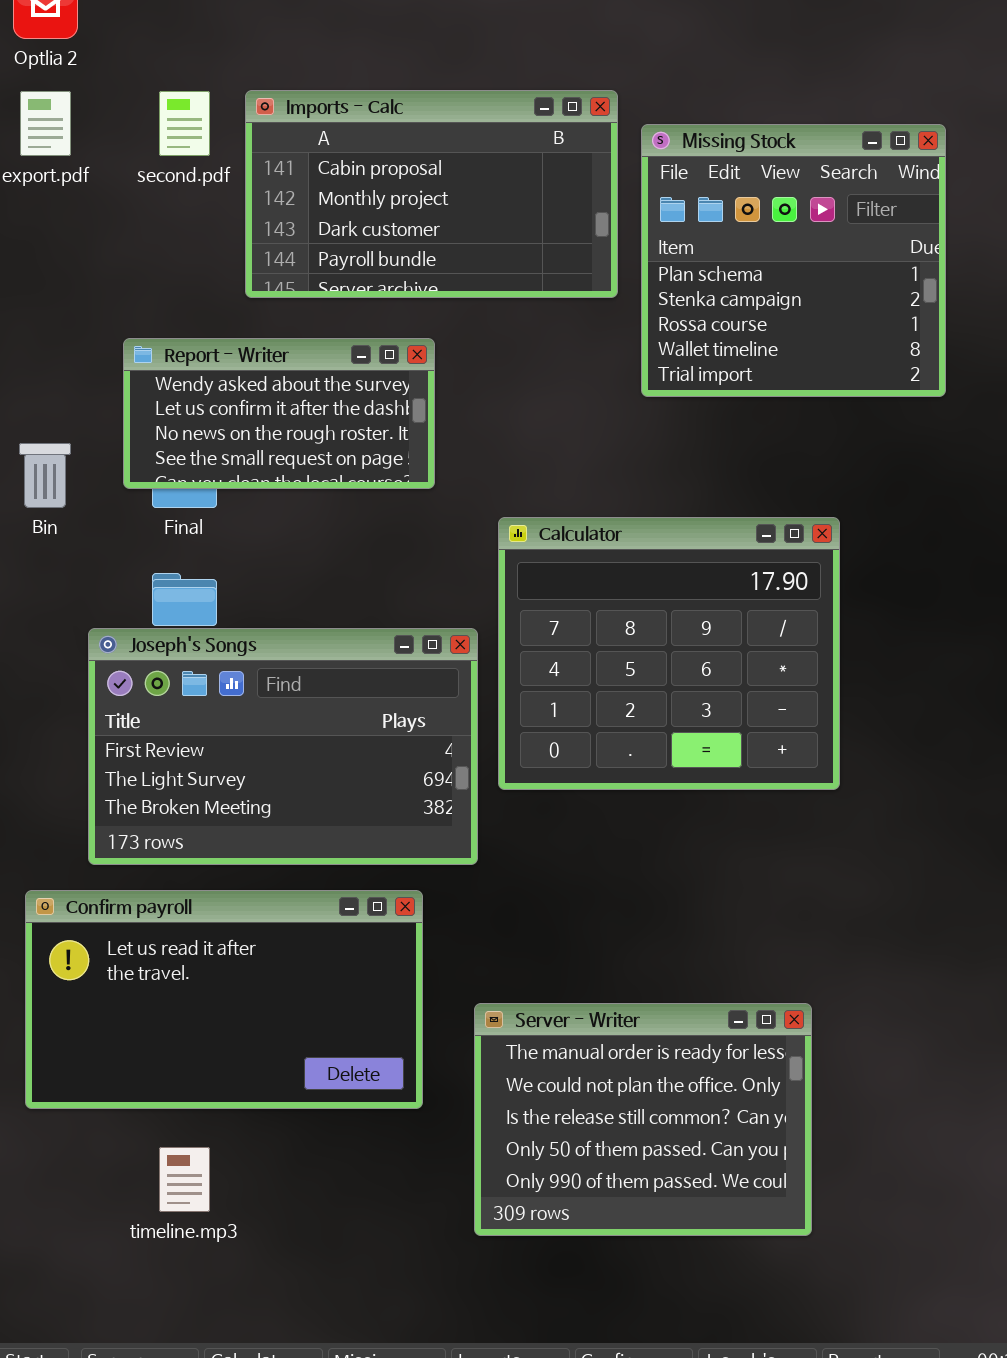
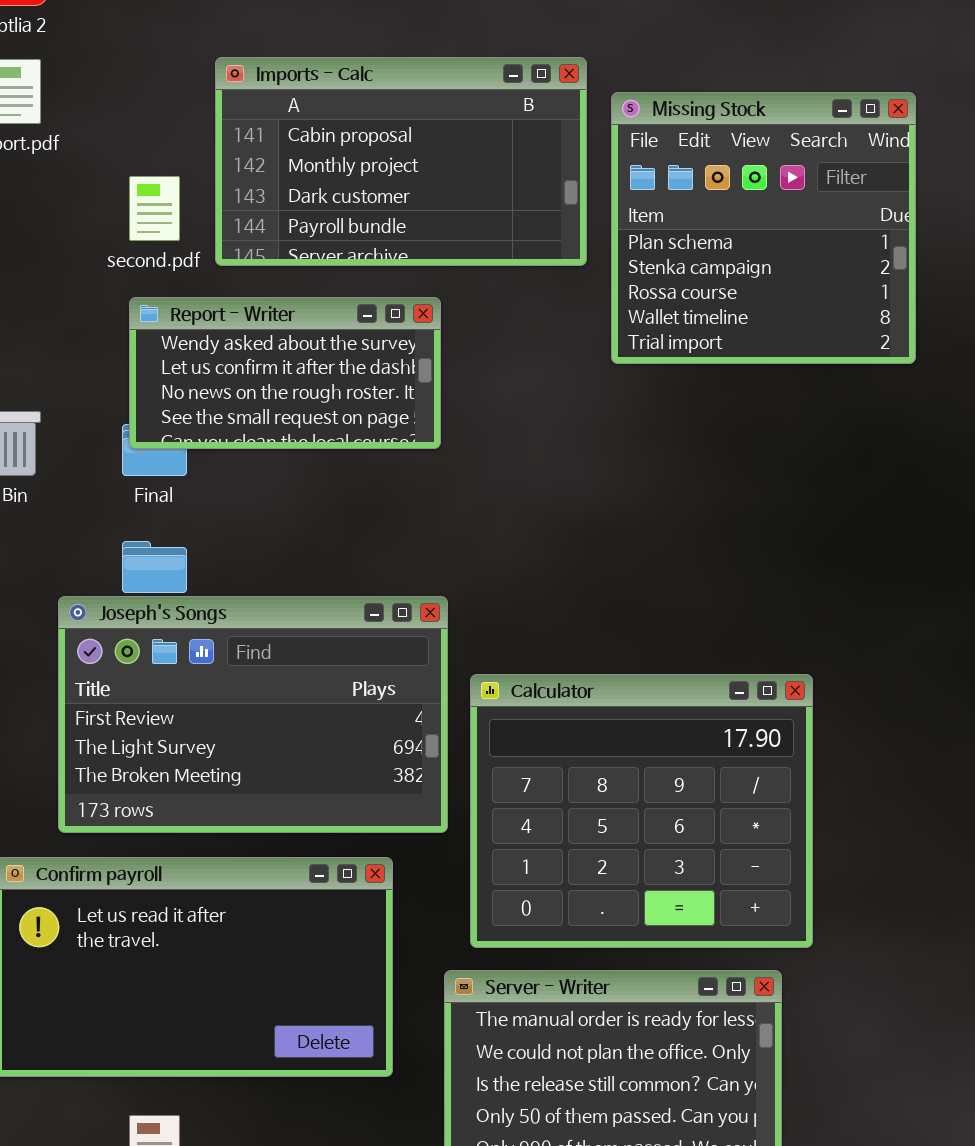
second.pdf: [159,91,210,156] -> [129,176,180,241], moved
Report - Writer: [123,338,435,489] -> [129,297,441,449], moved
Calculator: [498,517,840,790] -> [470,674,813,948], moved

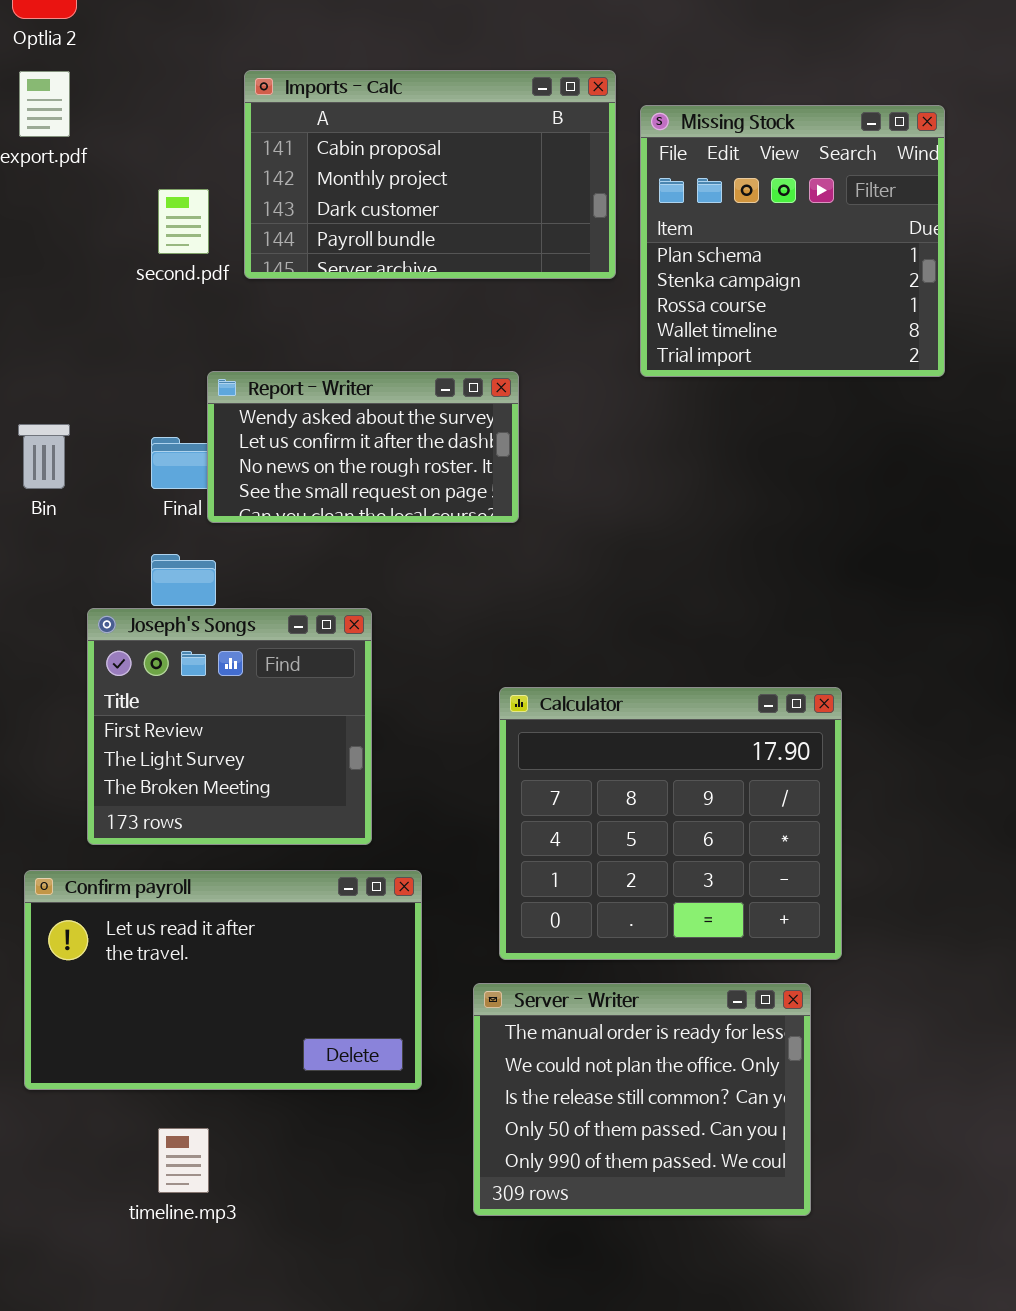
Report - Writer: [129,297,441,449] -> [207,371,519,523], moved
Joseph's Songs: [58,596,448,833] -> [87,608,372,845], resized

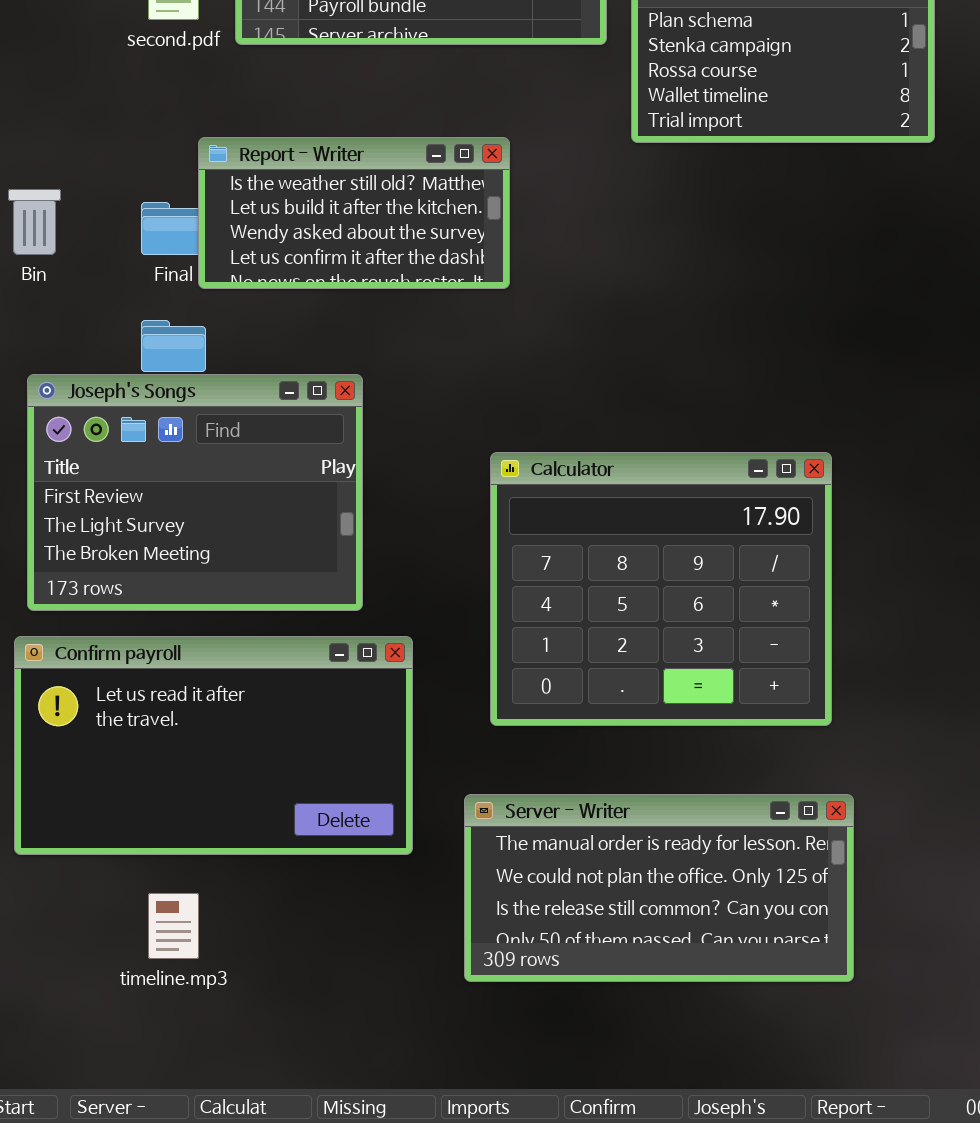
Report - Writer: [207,371,519,523] -> [198,137,510,289], scrolled up 2 rows
Joseph's Songs: [87,608,372,845] -> [27,374,363,611], resized
Server - Writer: [473,983,811,1216] -> [464,794,854,982], resized

